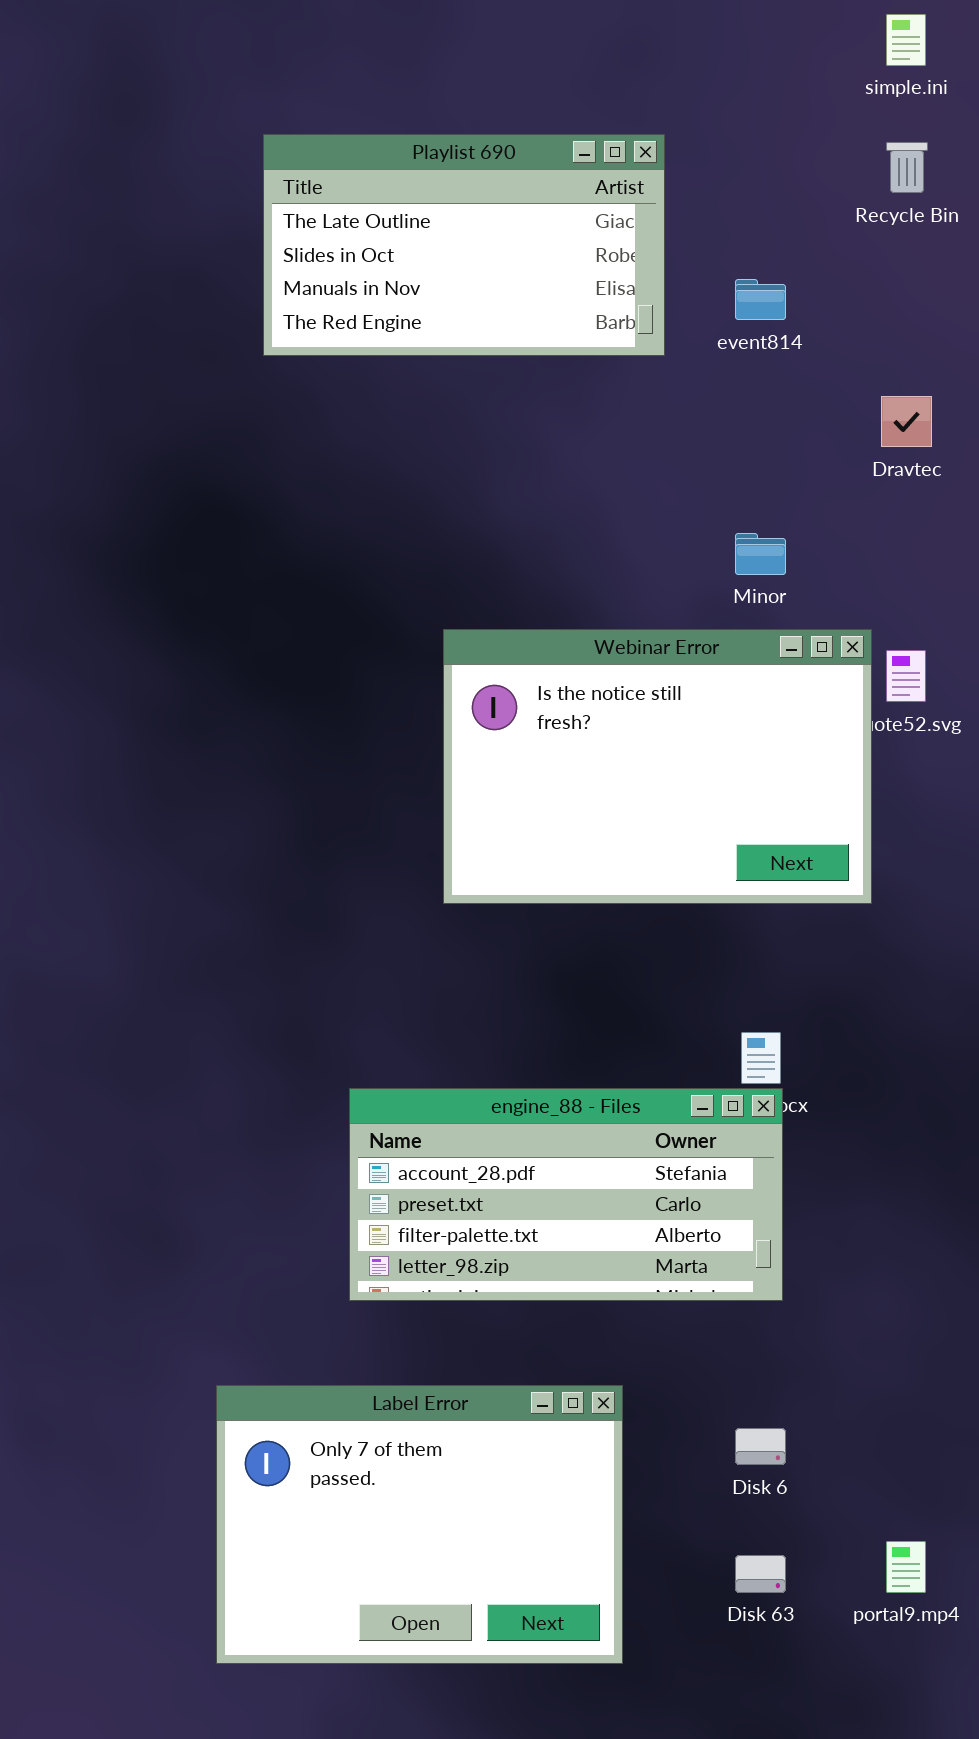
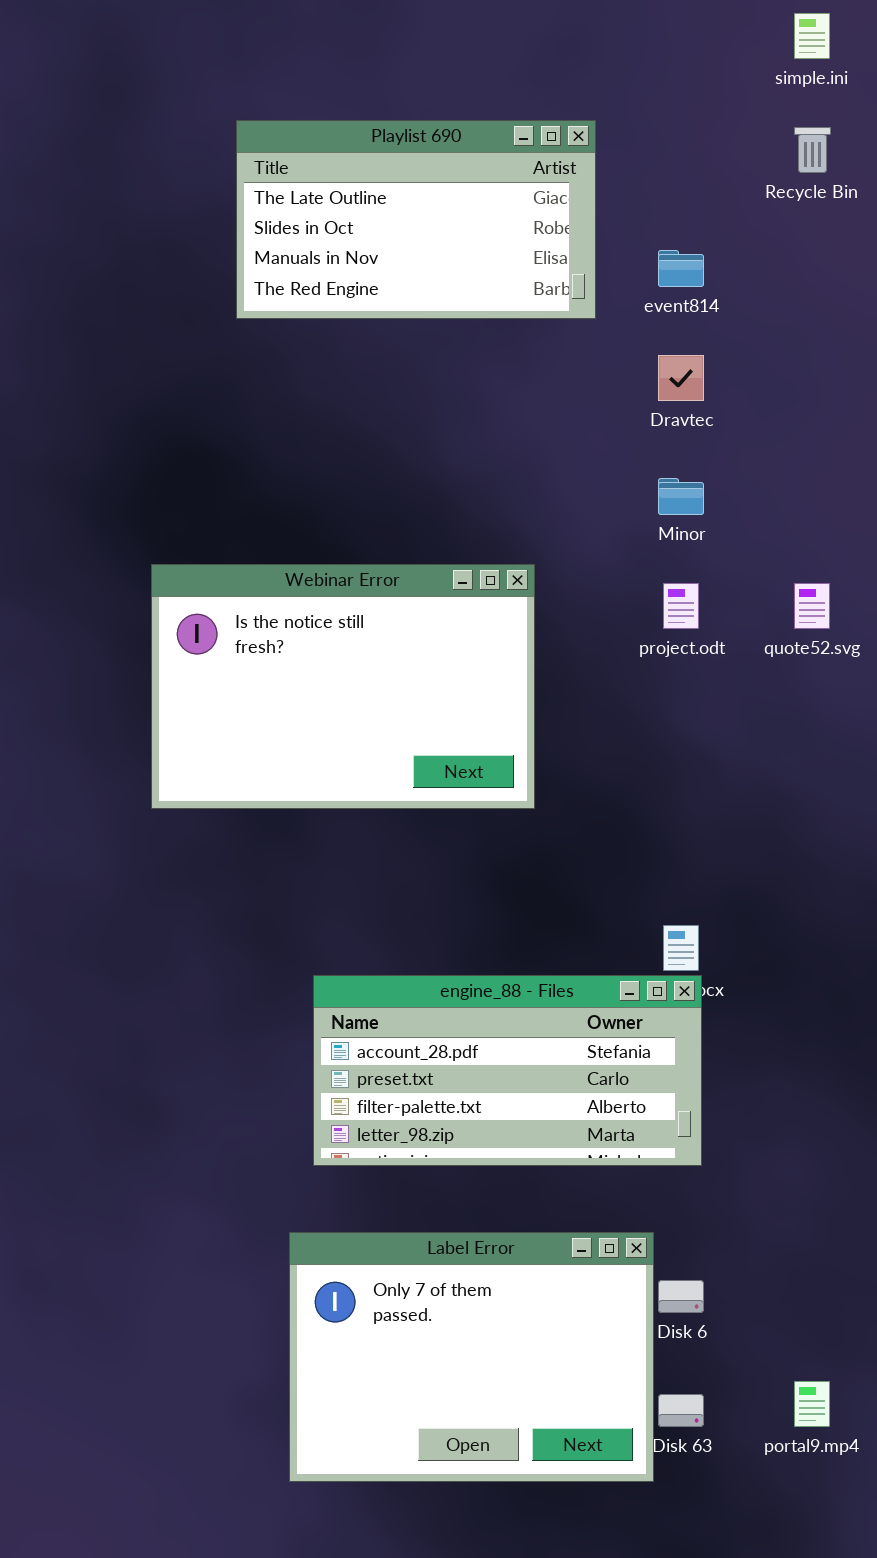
Dravtec: [881,396,932,447] -> [658,355,704,401], moved
Webinar Error: [443,629,872,904] -> [151,564,535,809], moved
Label Error: [216,1385,623,1664] -> [289,1232,654,1482], moved

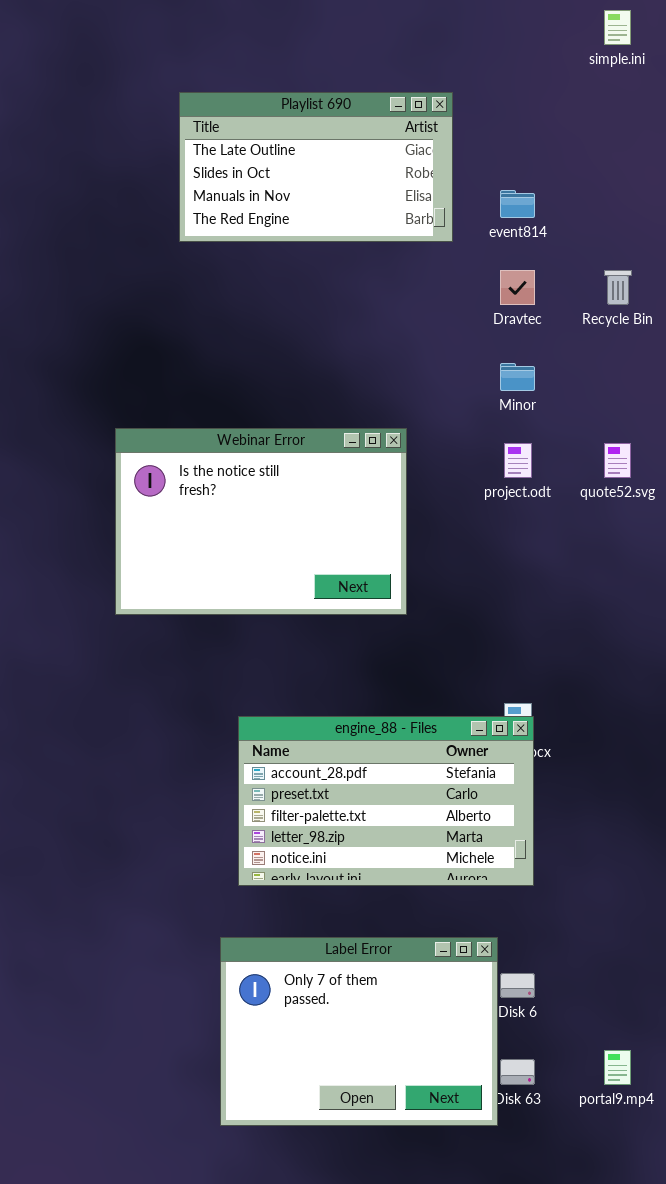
Recycle Bin: [794,127,831,173] -> [604,270,632,305], moved
engine_88 - Files: [313,975,702,1166] -> [238,716,534,886], resized

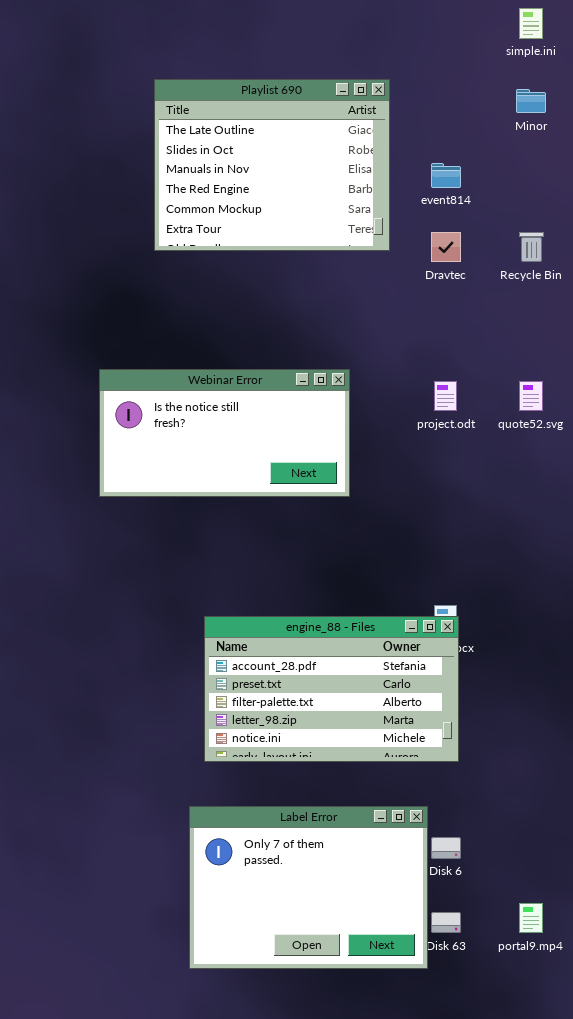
Playlist 690: [179,92,453,242] -> [154,79,390,251], resized
Minor: [500,363,535,391] -> [516,89,546,113], moved
Webinar Error: [115,428,407,615] -> [99,369,350,497], resized

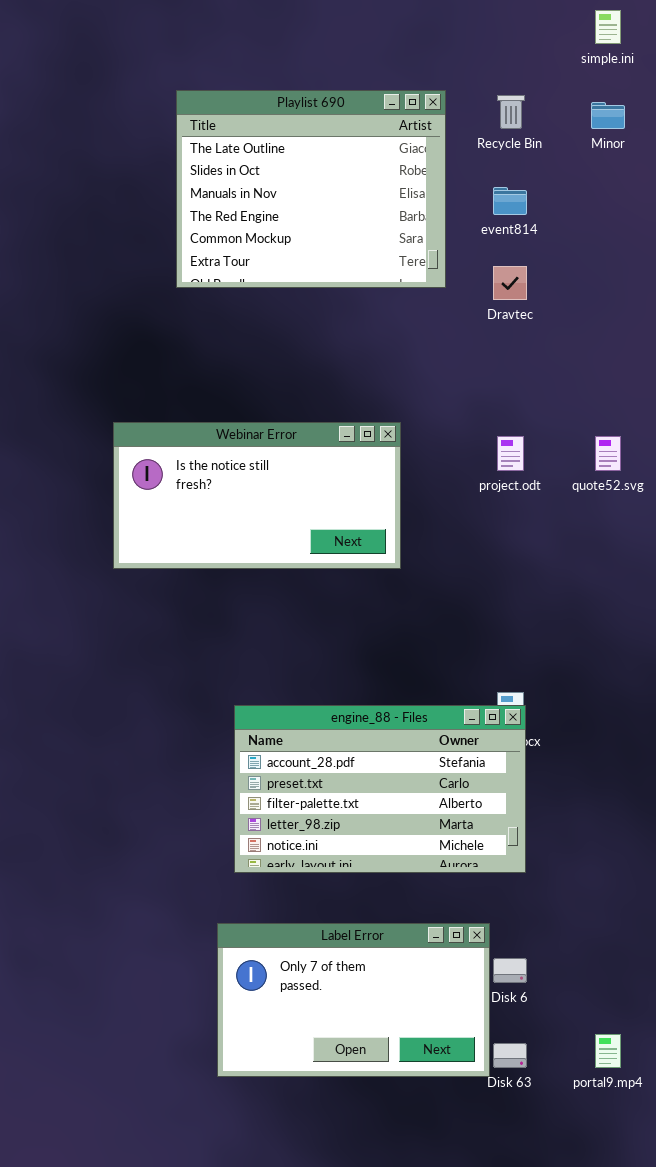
Recycle Bin: [519,232,544,262] -> [497,95,525,129], moved
Label Error: [189,806,428,969] -> [217,923,490,1077], resized

